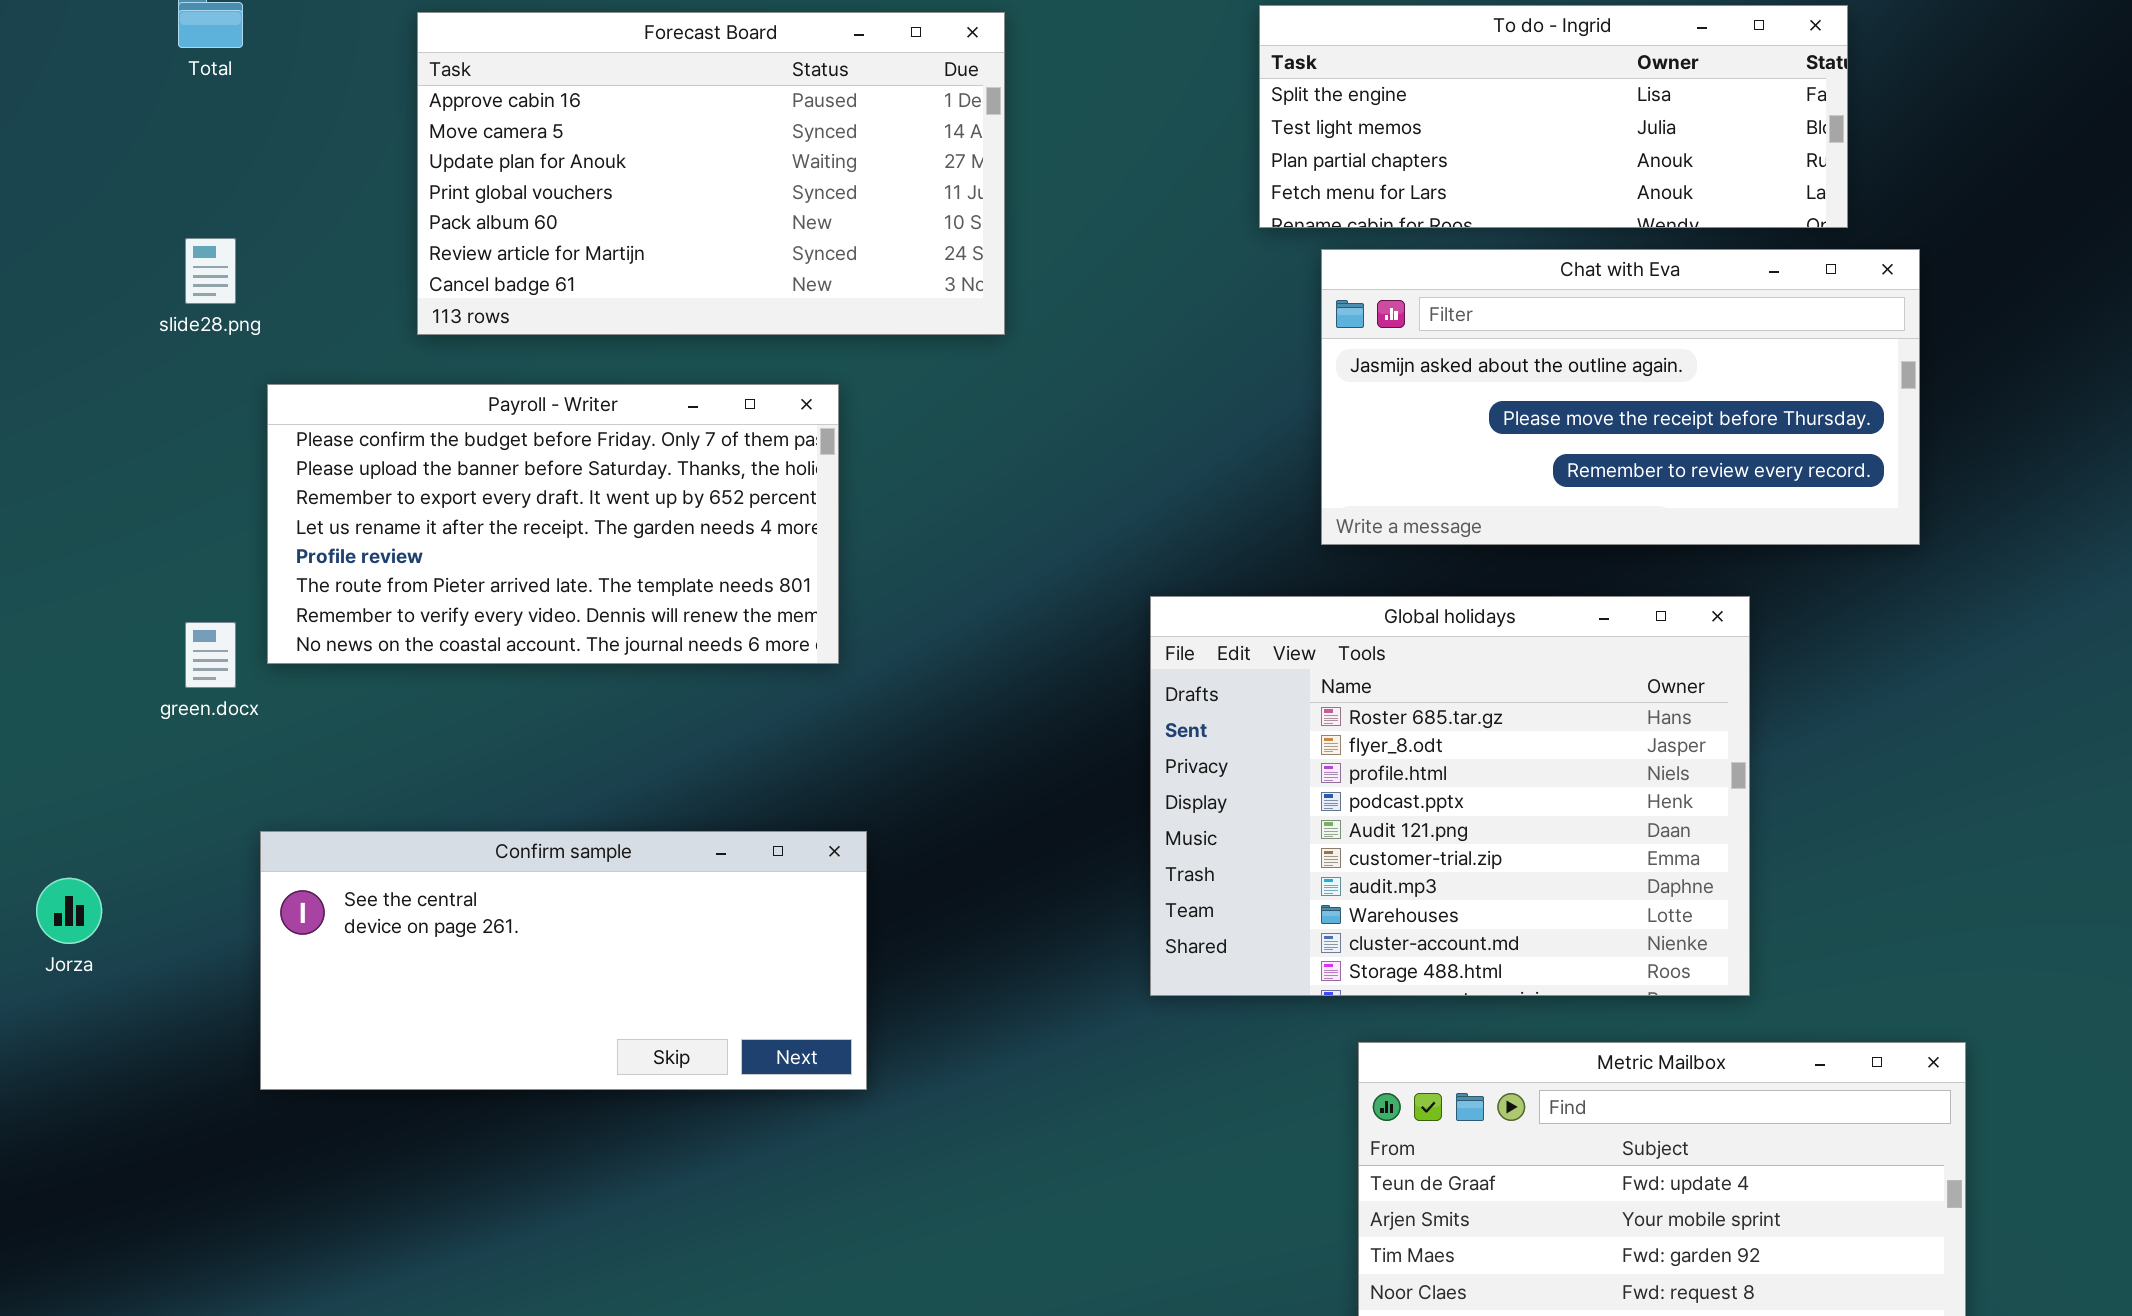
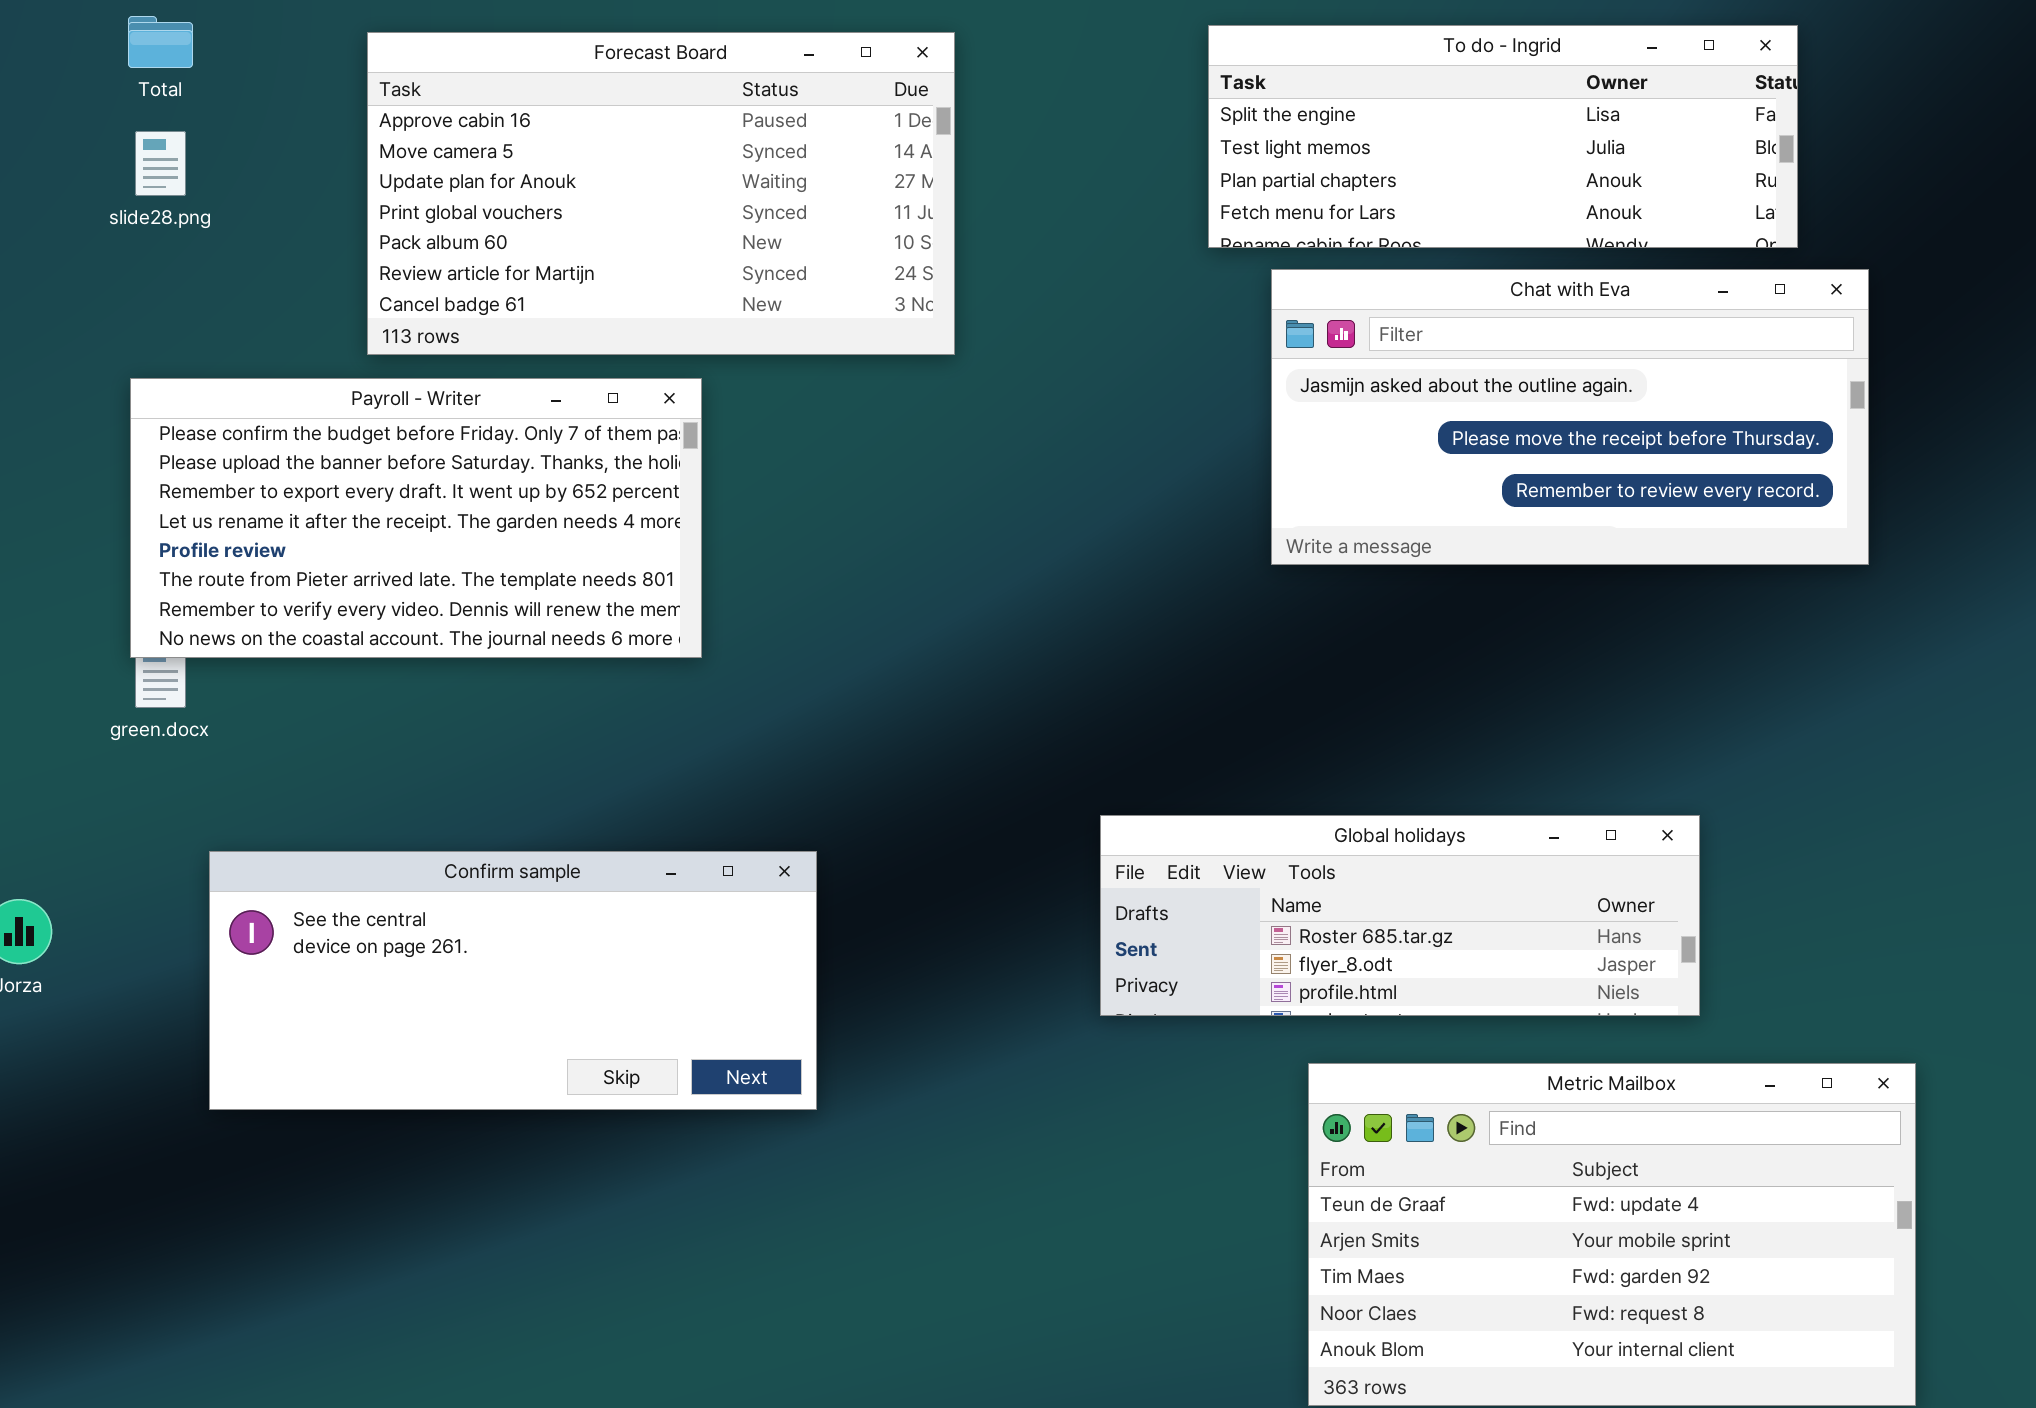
slide28.png: [185,238,236,304] -> [135,131,186,196], moved
Payroll - Writer: [267,384,839,664] -> [130,378,702,658], moved
Global holidays: [1150,596,1750,996] -> [1100,815,1700,1016], resized

